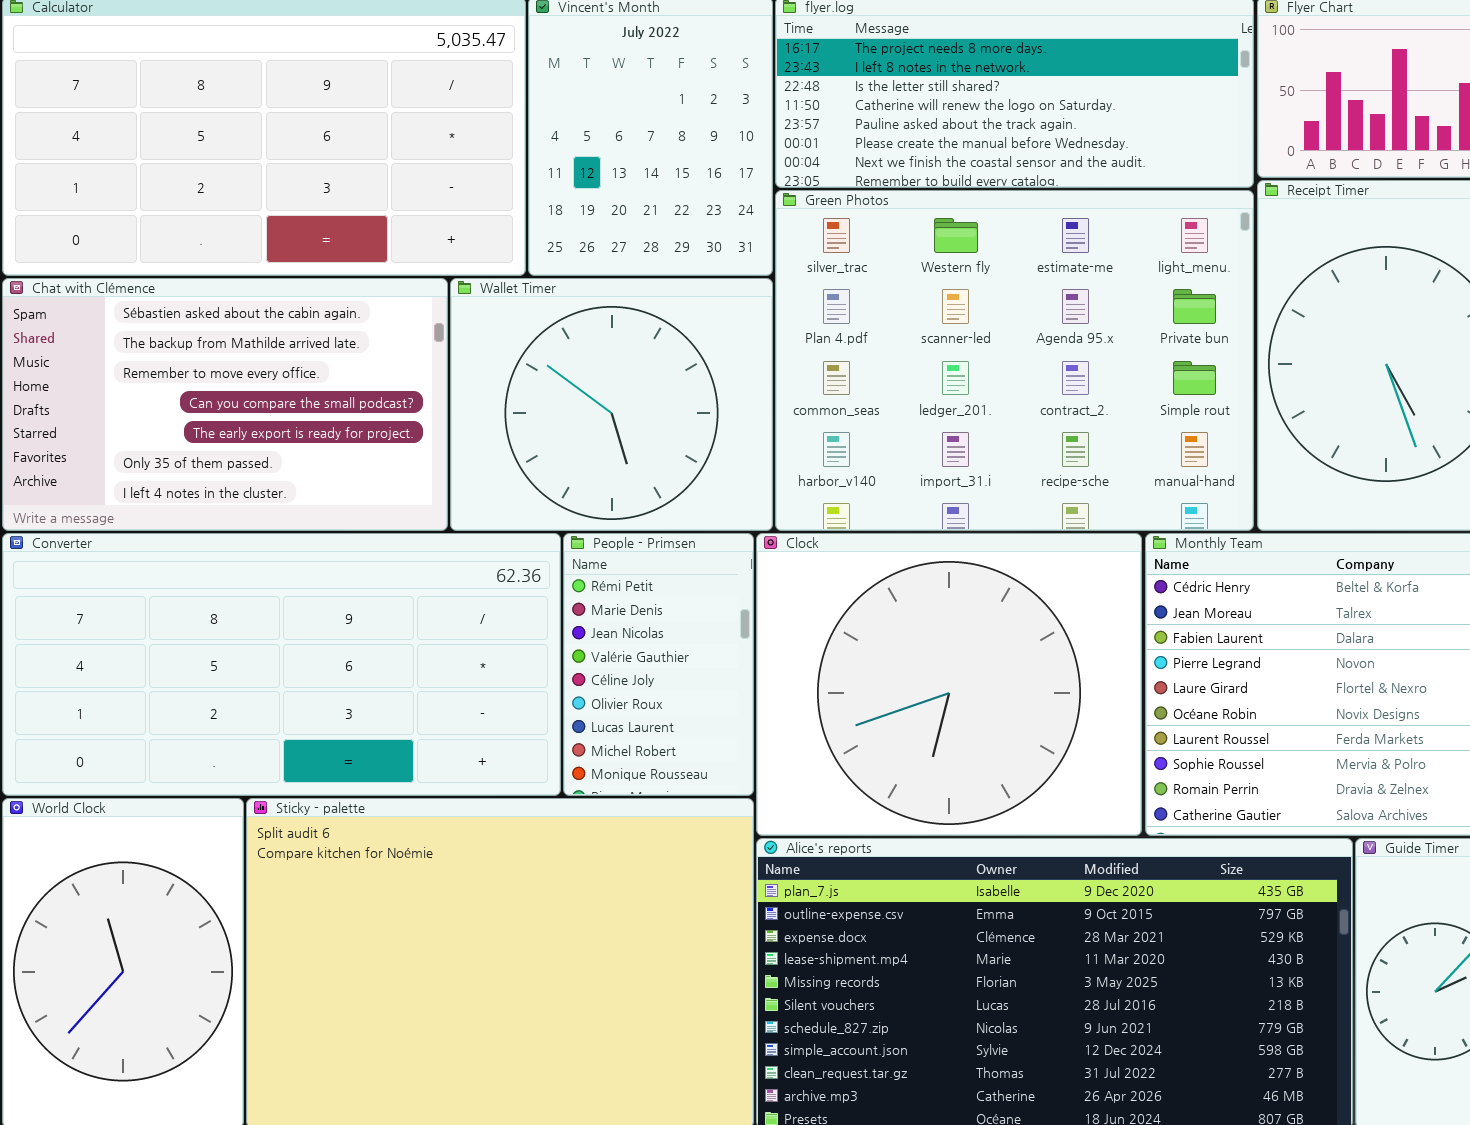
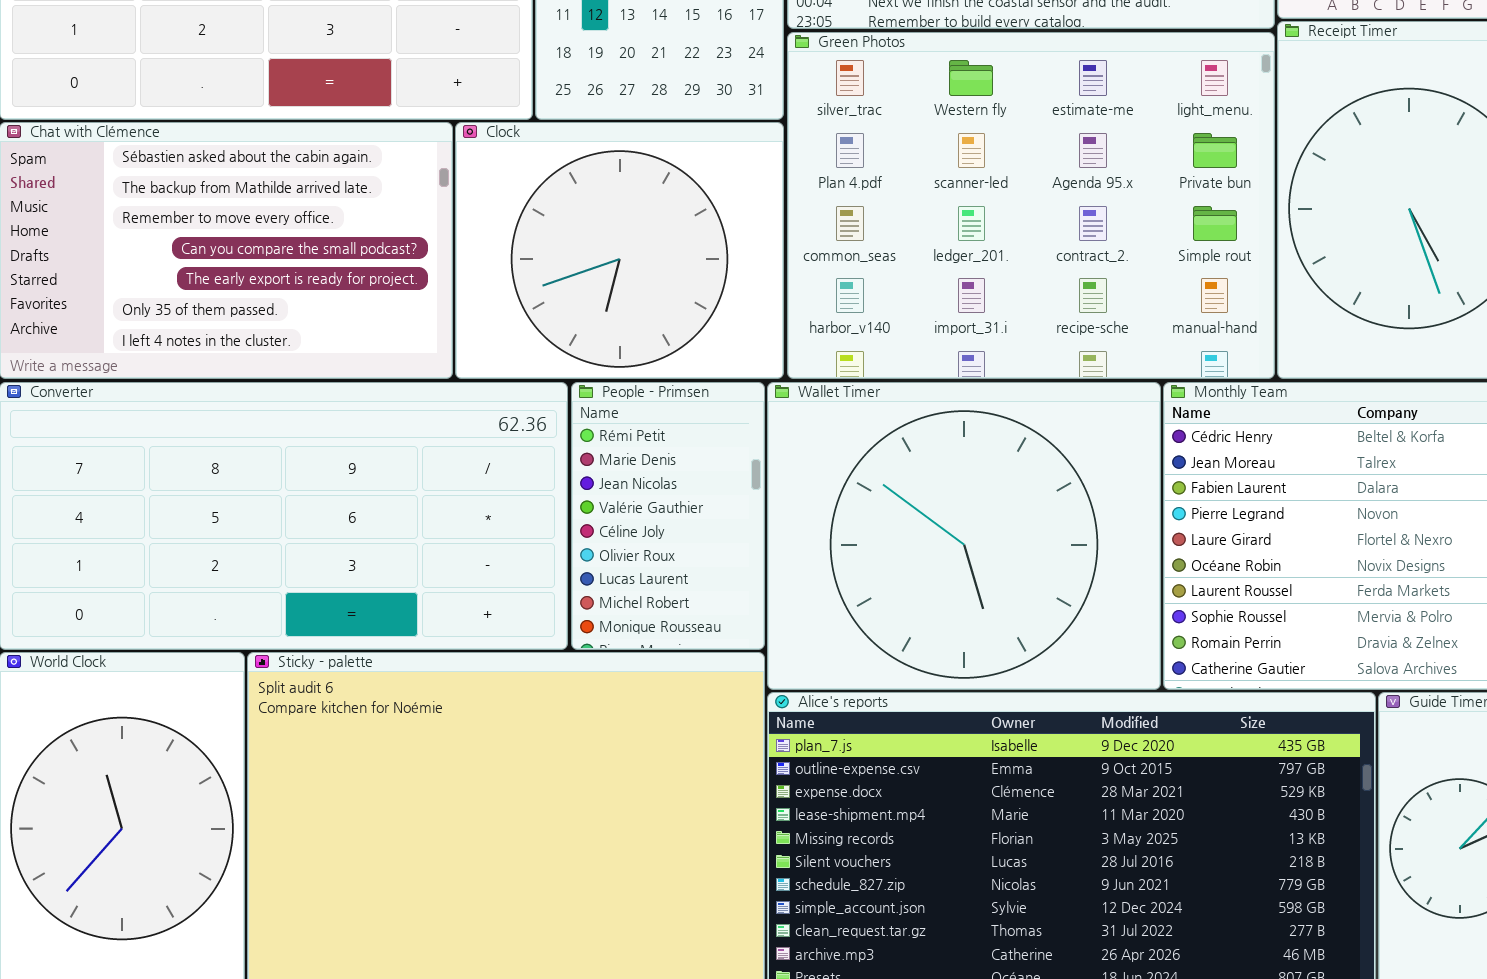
Wallet Timer: [450,278,773,531] -> [767,382,1161,690], moved, resized
Clock: [756,533,1142,836] -> [455,122,784,379], moved, resized

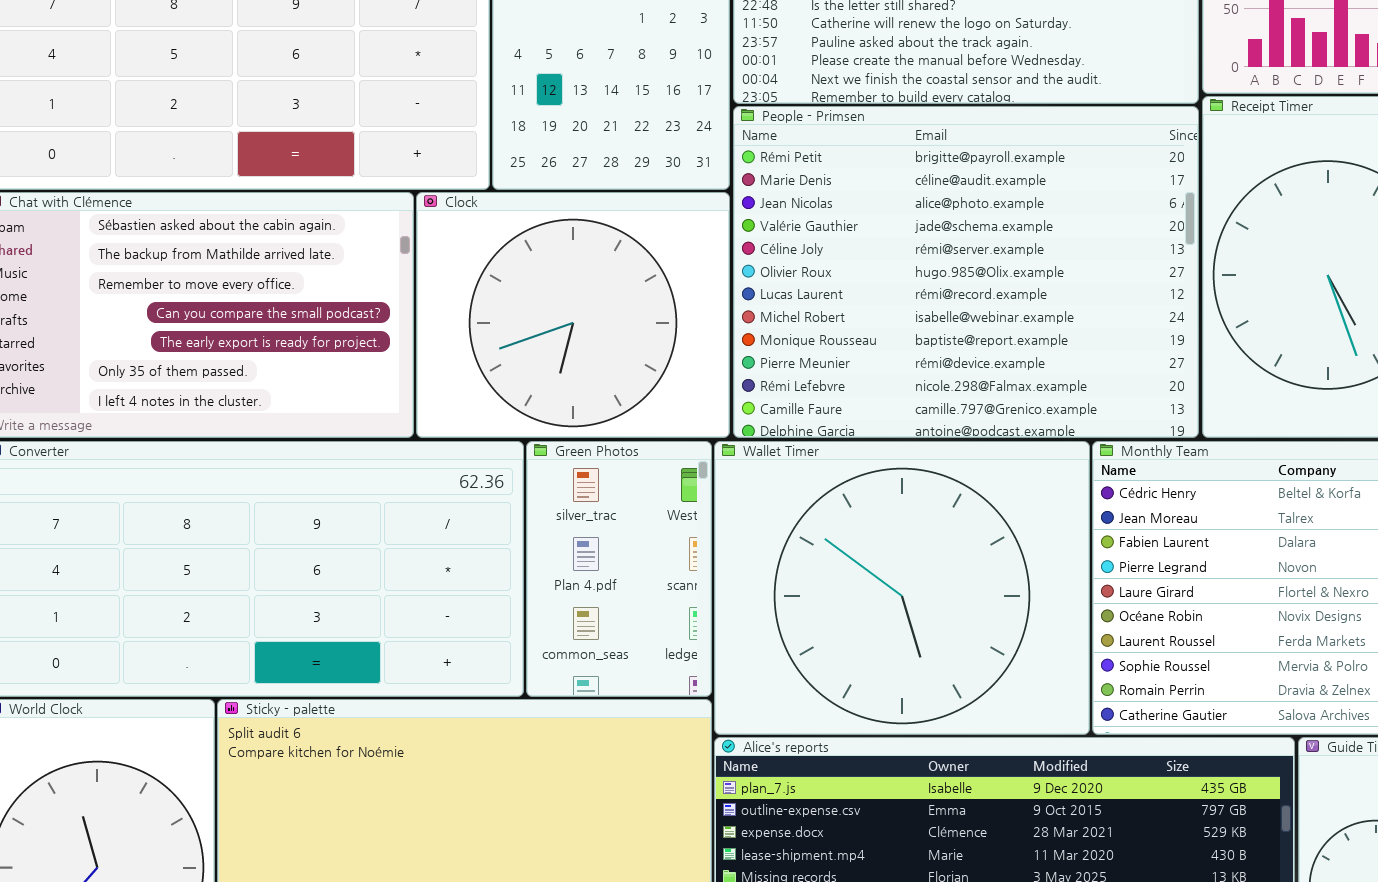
Green Photos: [787,32,1275,379] -> [526,441,712,697], moved, resized
People - Primsen: [571,382,765,650] -> [733,106,1199,438], moved, resized

